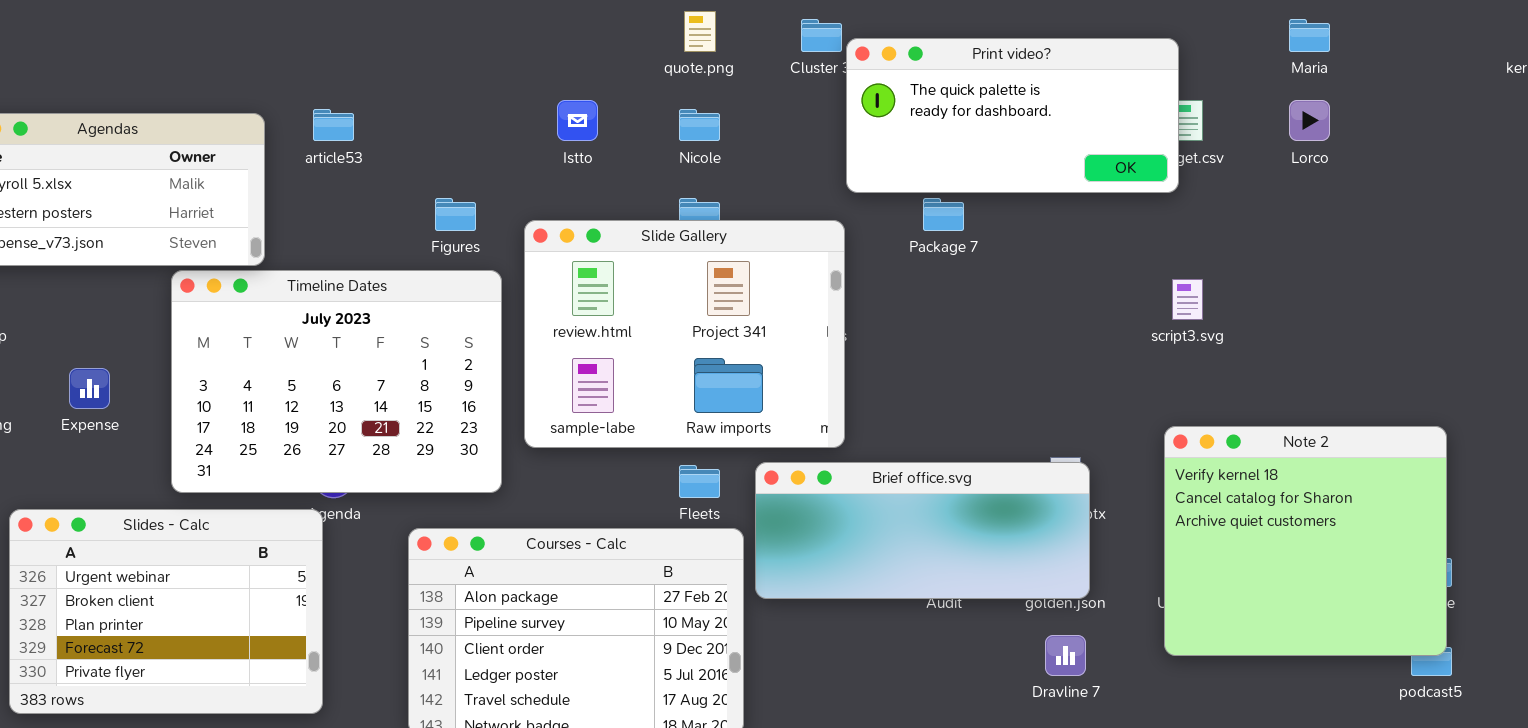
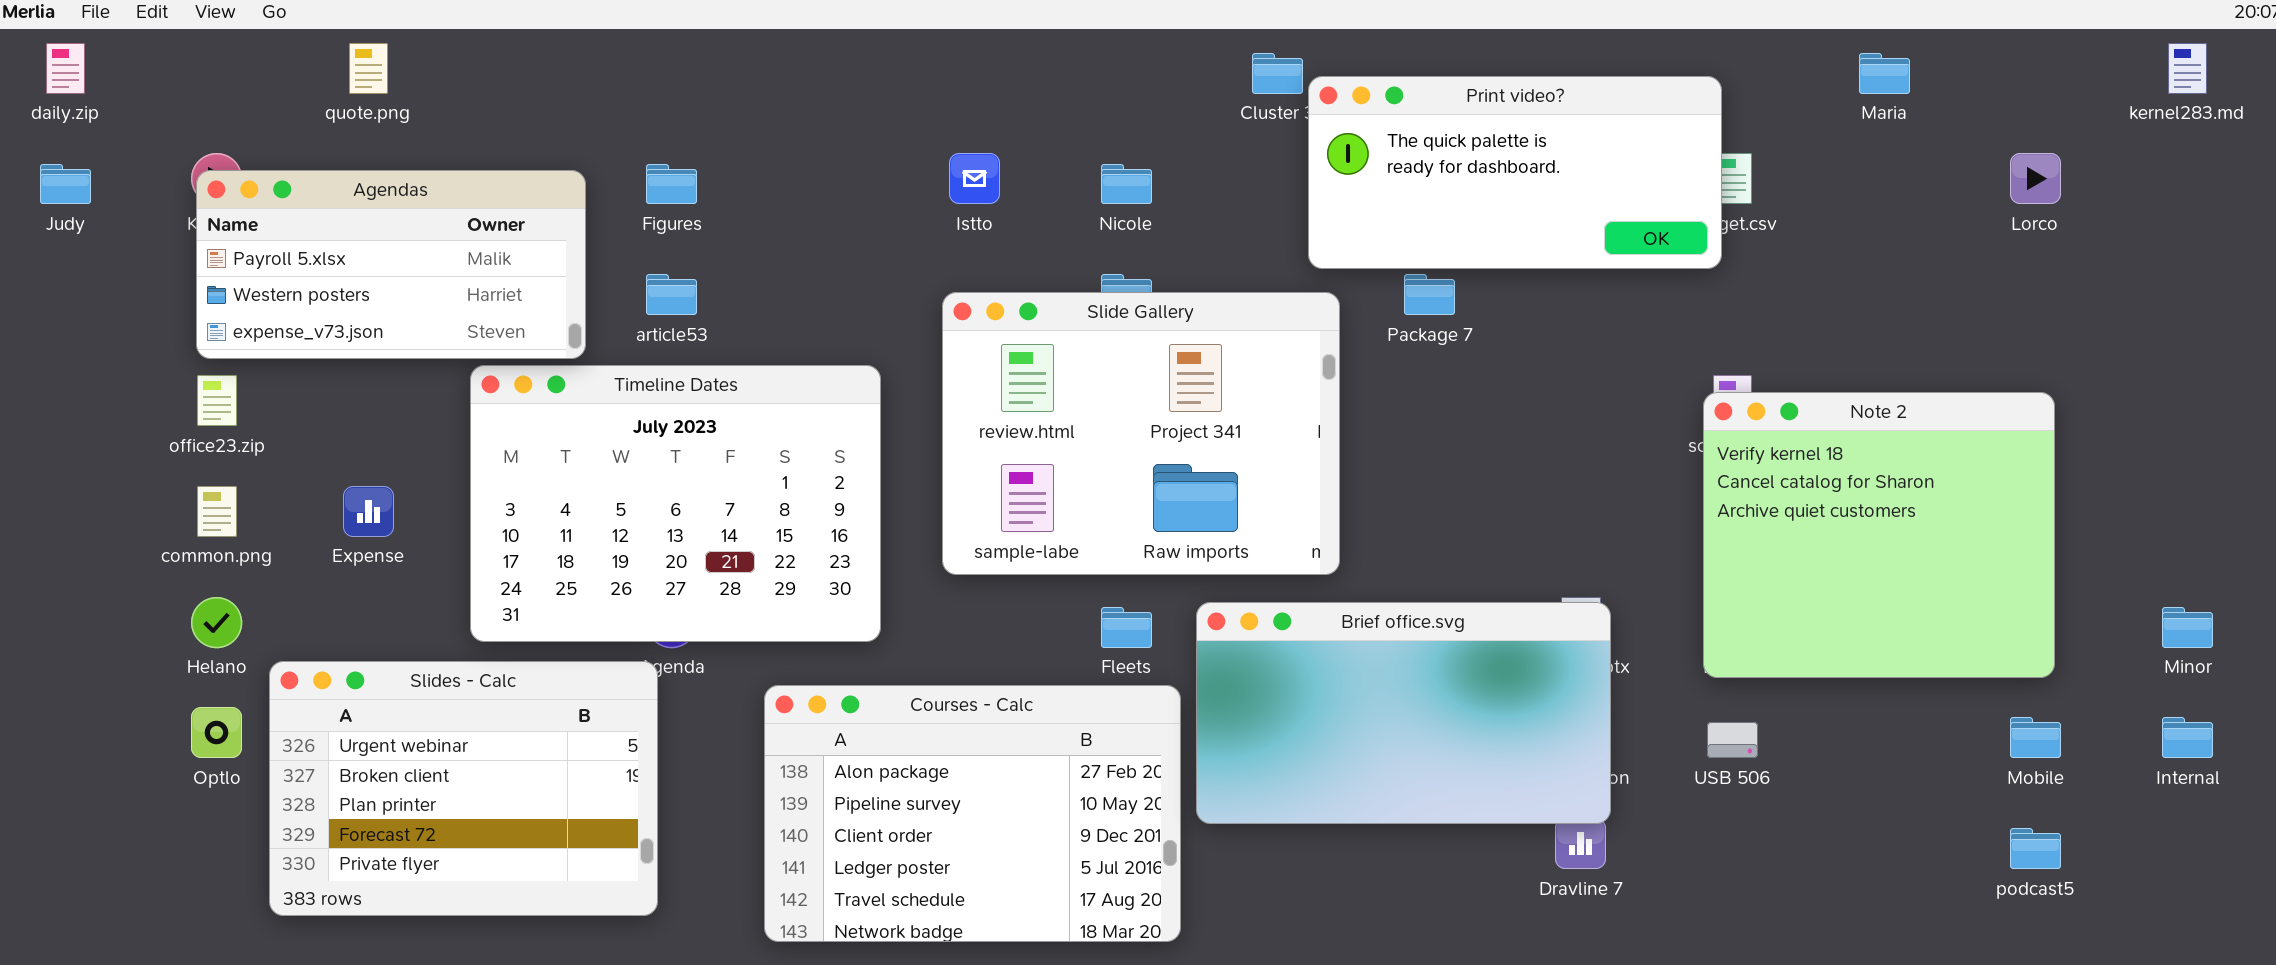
quote.png: [684,11,716,52] -> [349,43,388,94], moved
Lorco: [1289,100,1330,141] -> [2010,153,2061,204], moved
article53: [313,109,354,141] -> [646,274,697,315], moved
Figures: [435,198,476,231] -> [646,164,697,204], moved
Slide Gallery: [524,220,845,448] -> [942,292,1340,575], moved
Note 2: [1164,426,1447,656] -> [1703,392,2055,678], moved
Brief office.svg: [755,462,1090,599] -> [1196,602,1611,824], resized

